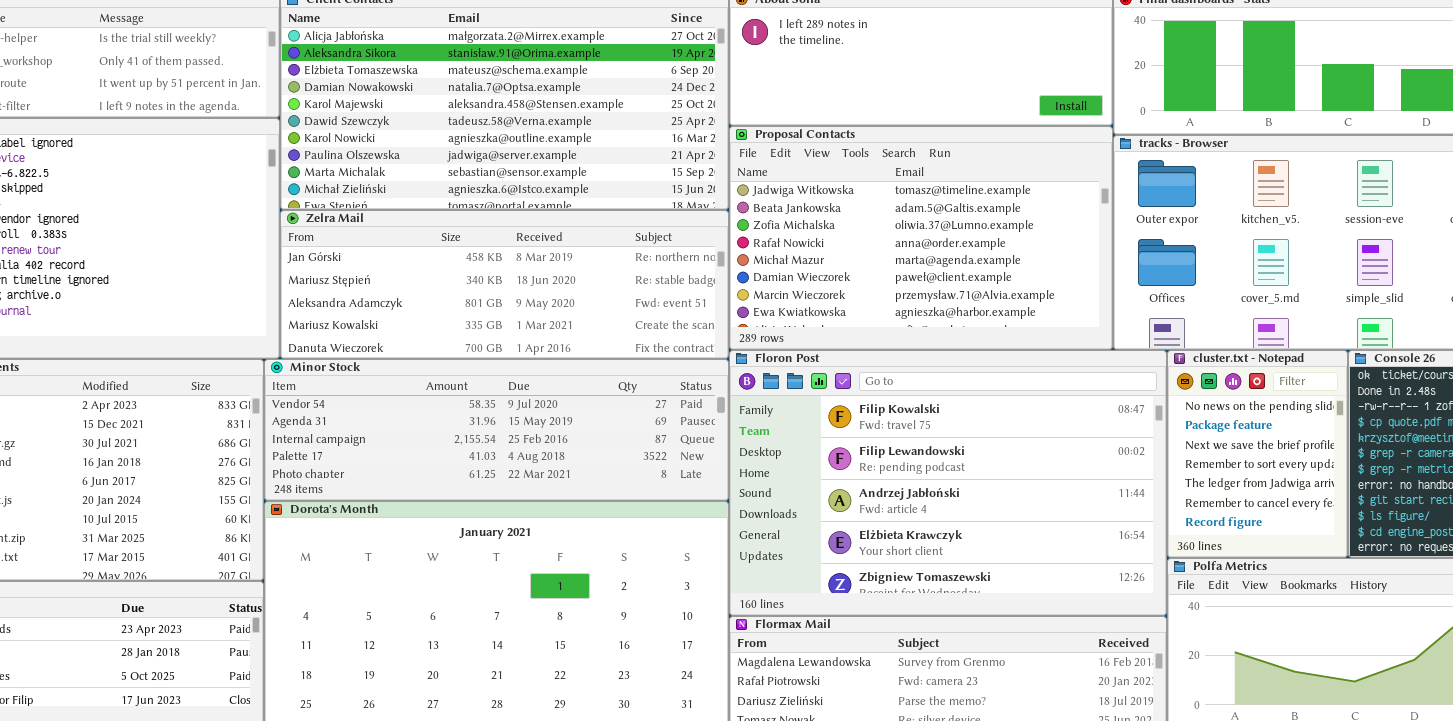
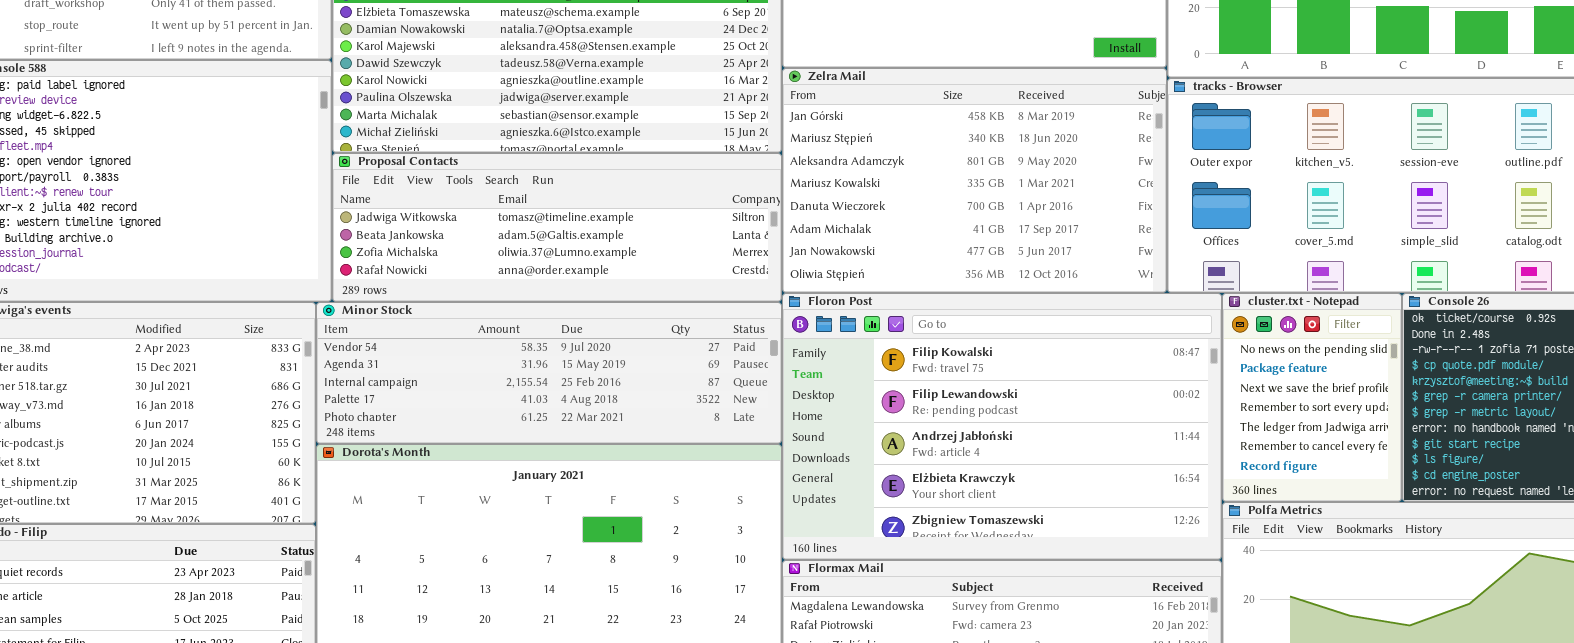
Proposal Contacts: [729,126,1113,350] -> [332,153,782,302], moved, resized
Zelra Mail: [280,210,729,359] -> [782,68,1167,293], moved, resized

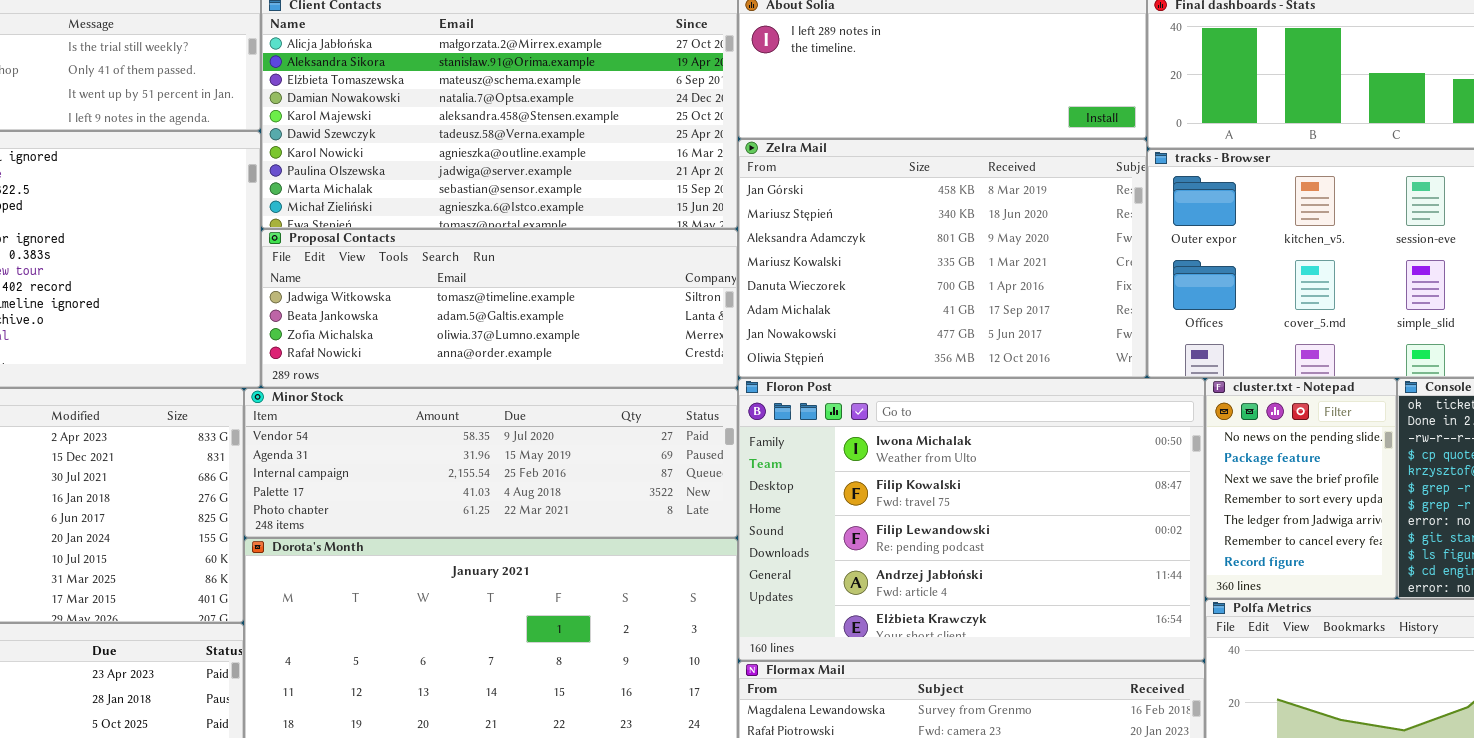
Floron Post: [782,293,1222,560] -> [738,378,1205,661], scrolled up 1 row

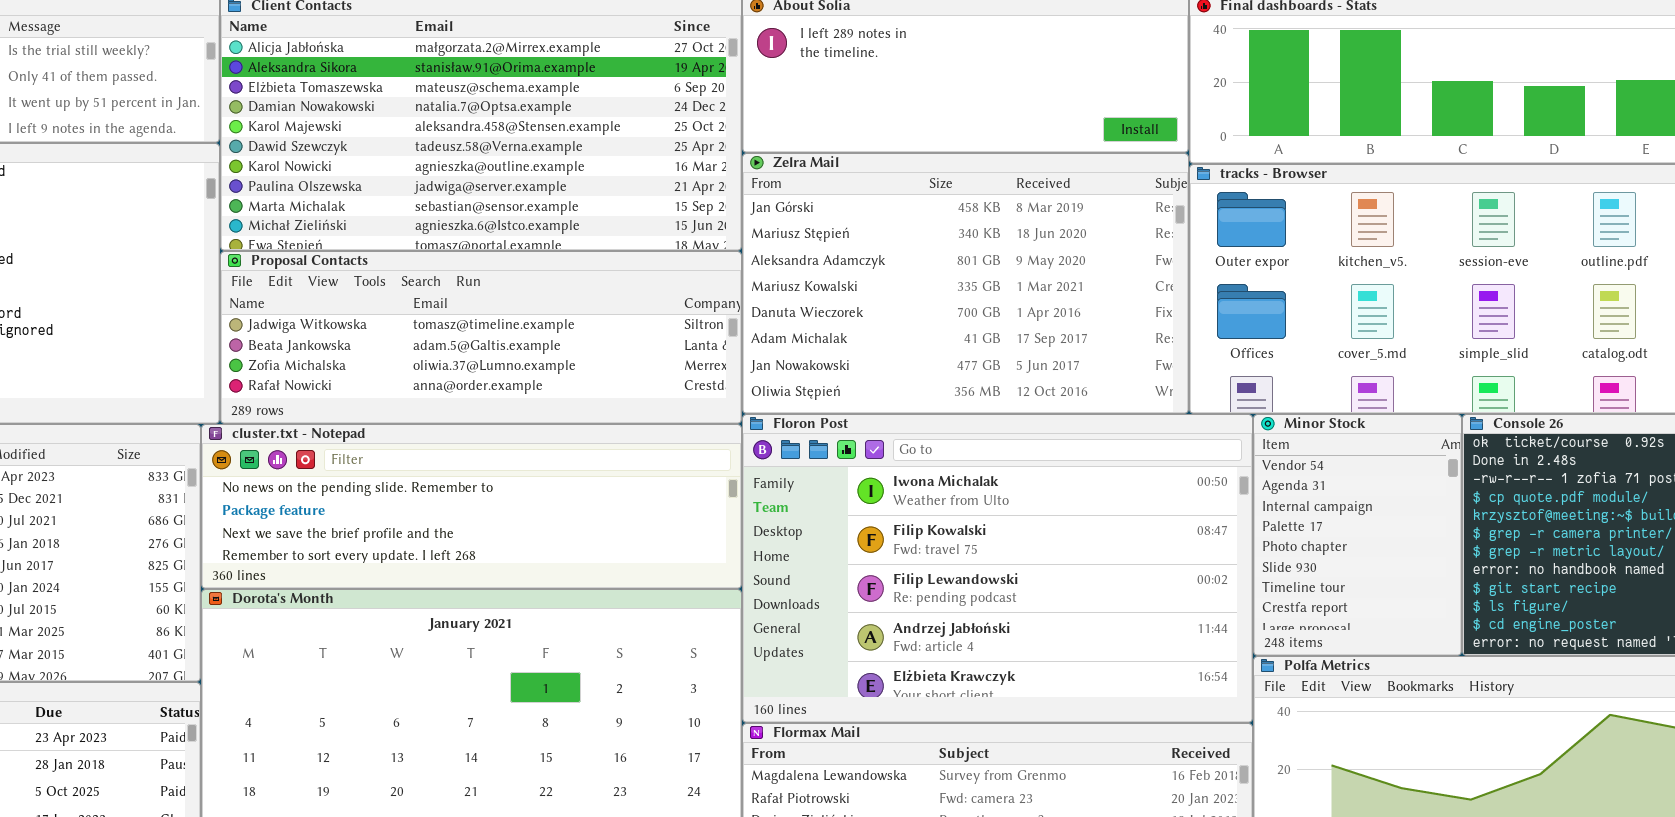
cluster.txt - Notepad: [1205,378,1397,599] -> [201,424,742,589], moved, resized
Minor Stock: [244,388,738,538] -> [1253,414,1462,656], moved, resized

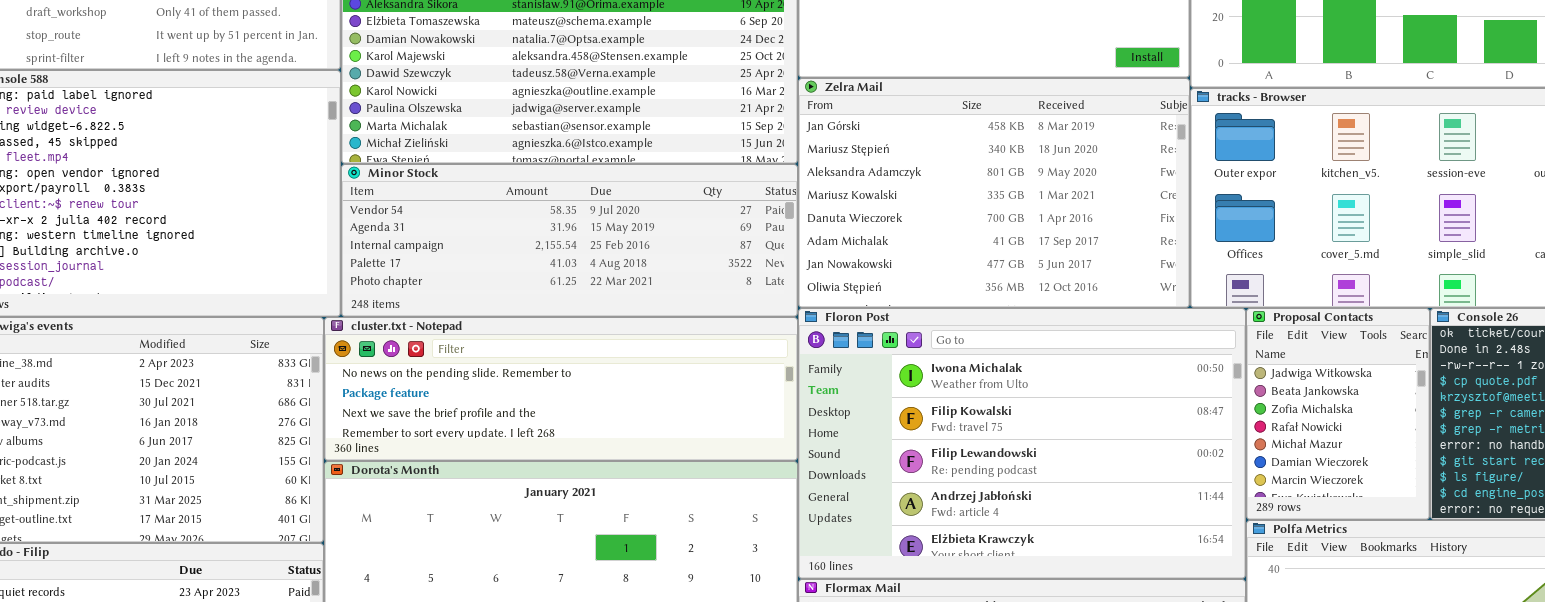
Proposal Contacts: [220,251,742,424] -> [1246,308,1430,520], moved, resized
Minor Stock: [1253,414,1462,656] -> [341,164,798,317], moved, resized

